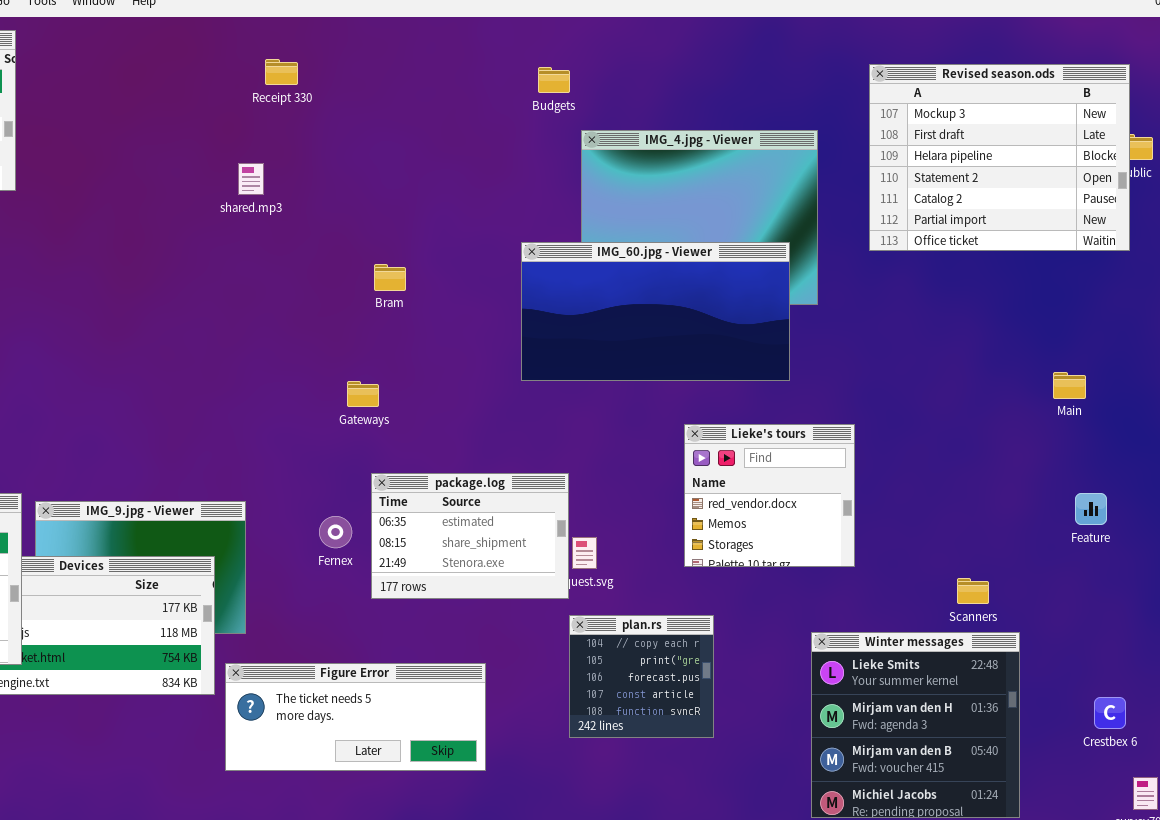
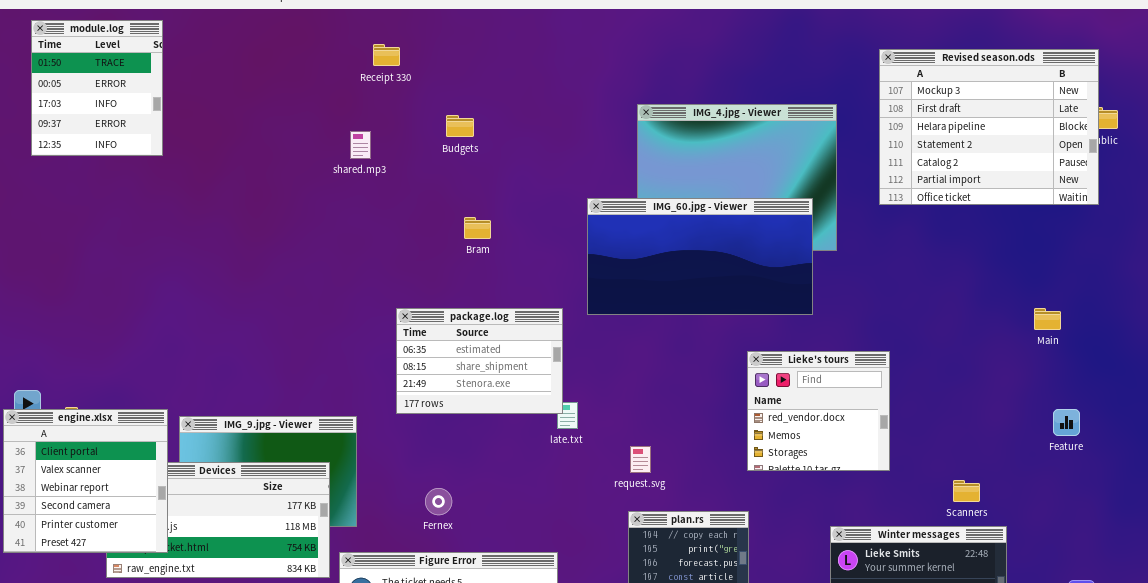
Budgets: [538,67,570,93] -> [446,115,474,137], moved
Lieke's tours: [684,424,855,567] -> [747,351,890,471], moved
package.log: [371,473,569,599] -> [396,308,563,414], moved
Fernex: [319,516,352,548] -> [425,488,452,515], moved

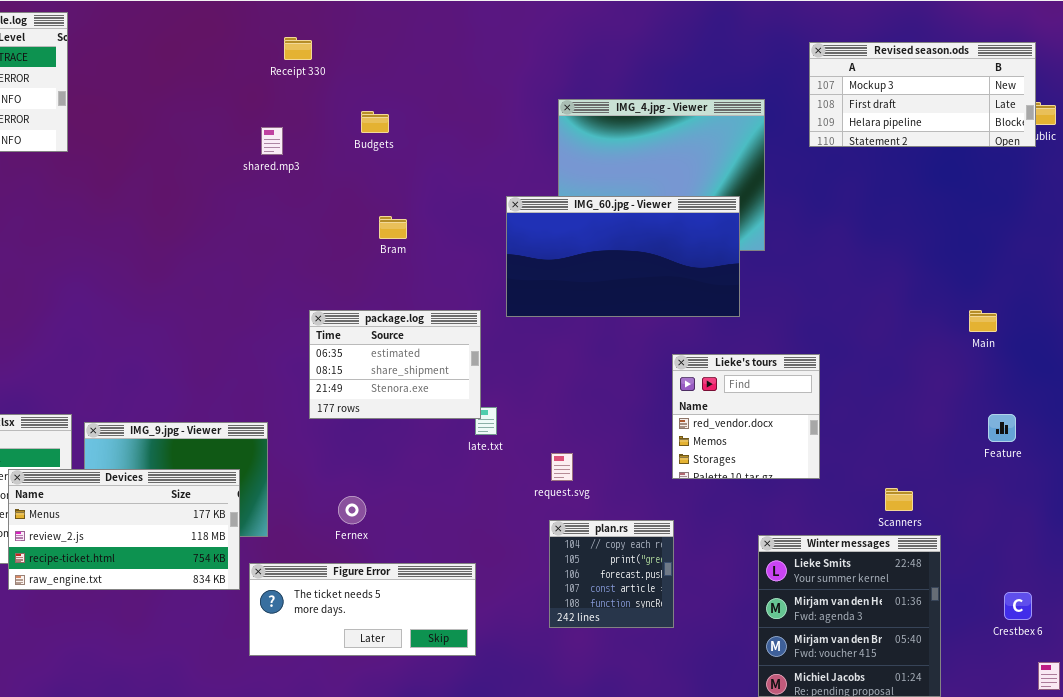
Revised season.ods: [879,49,1099,205] -> [809,42,1036,147], resized
Devices: [106,462,330,578] -> [8,469,240,590], raised

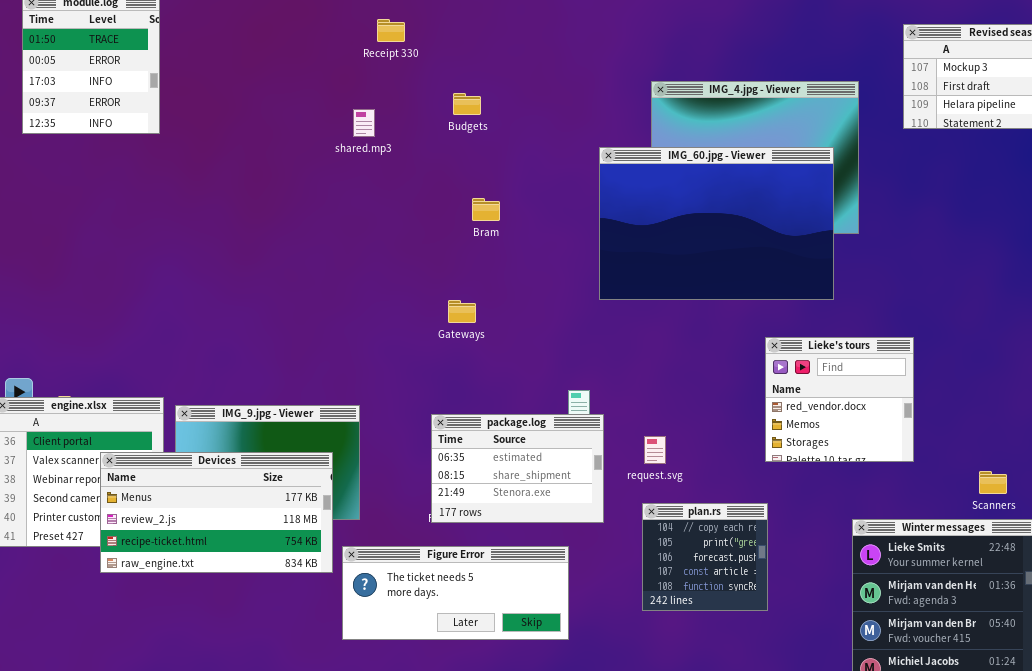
IMG_60.jpg - Viewer: [506,196,740,317] -> [599,147,834,300], resized
package.log: [309,310,481,419] -> [431,414,604,523], moved

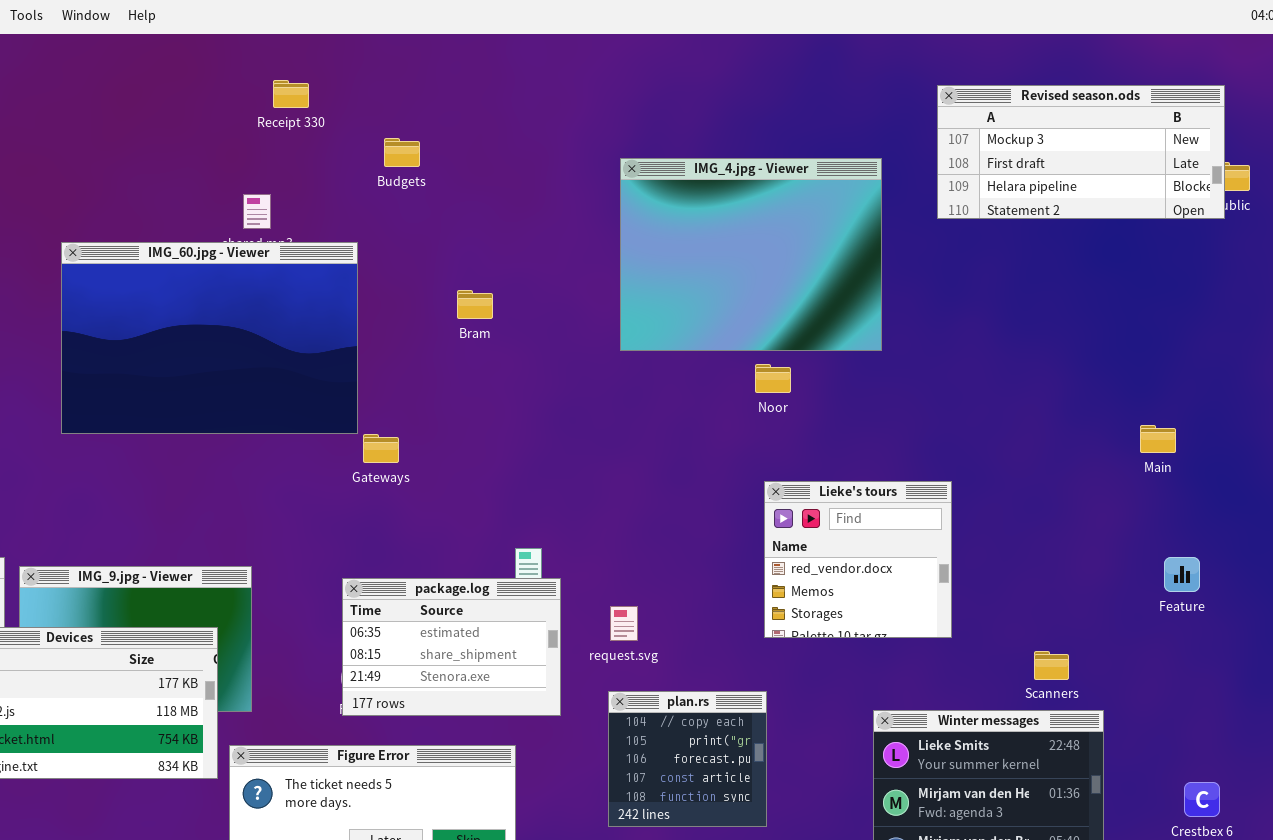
Budgets: [453,93,481,115] -> [384,138,420,167], moved
IMG_60.jpg - Viewer: [599,147,834,300] -> [61,242,358,434], moved
Bram: [472,198,500,221] -> [457,290,493,319], moved

